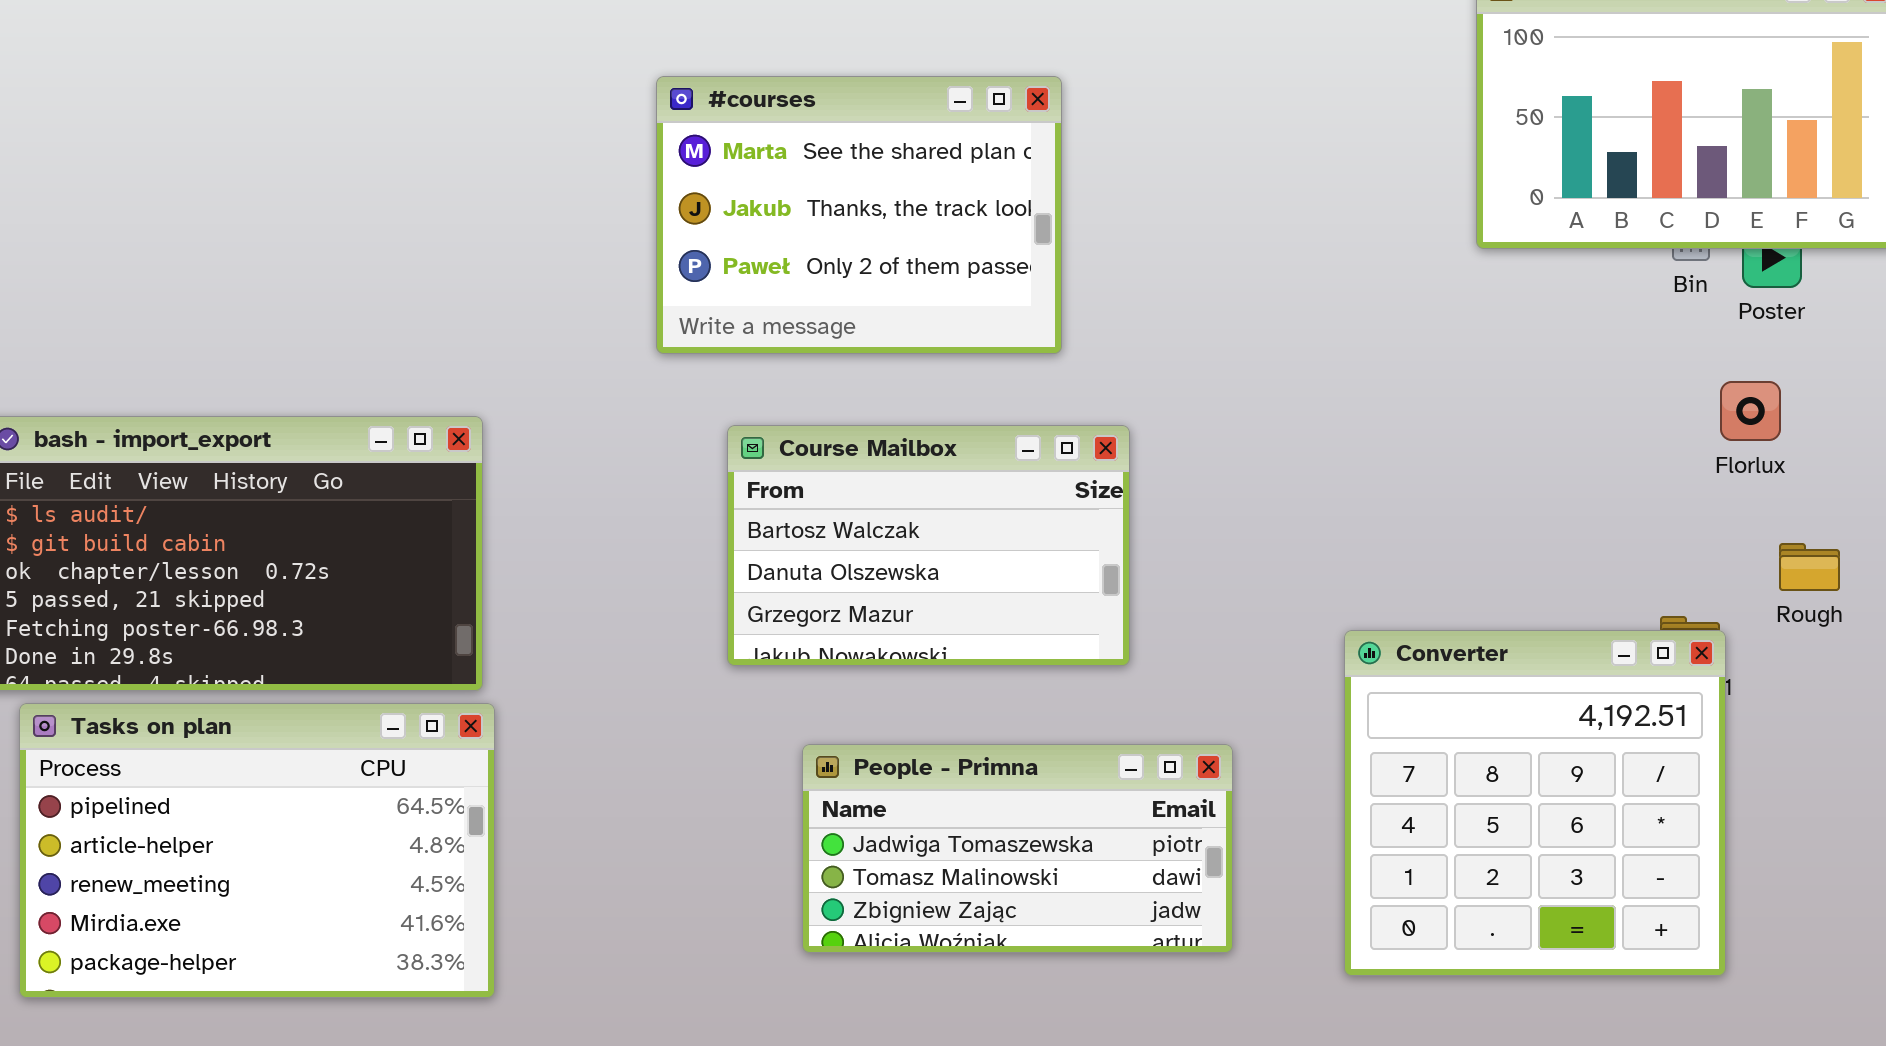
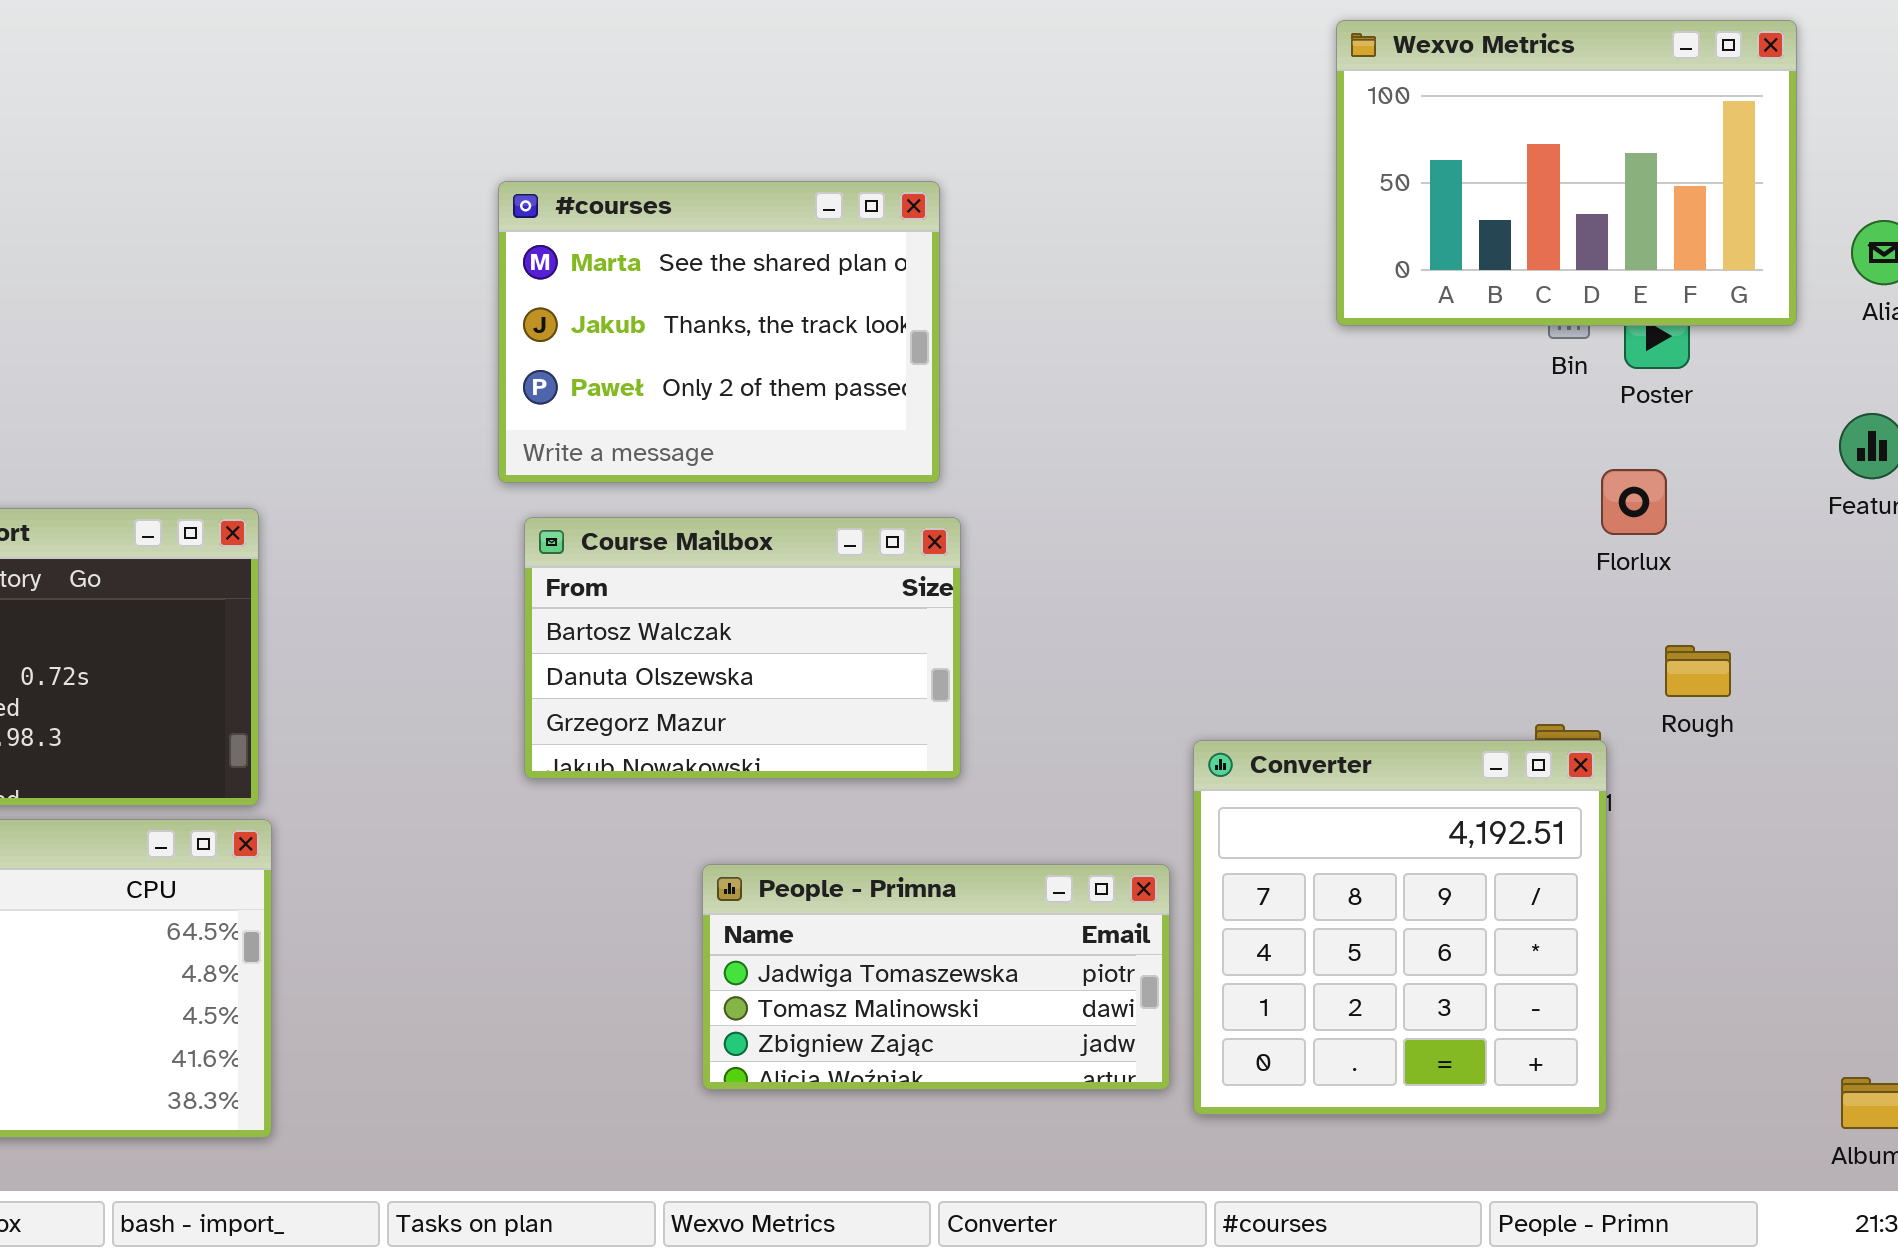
#courses: [656,76,1062,354] -> [498,181,940,483], moved
People - Primna: [802,744,1233,953] -> [702,864,1170,1090], moved

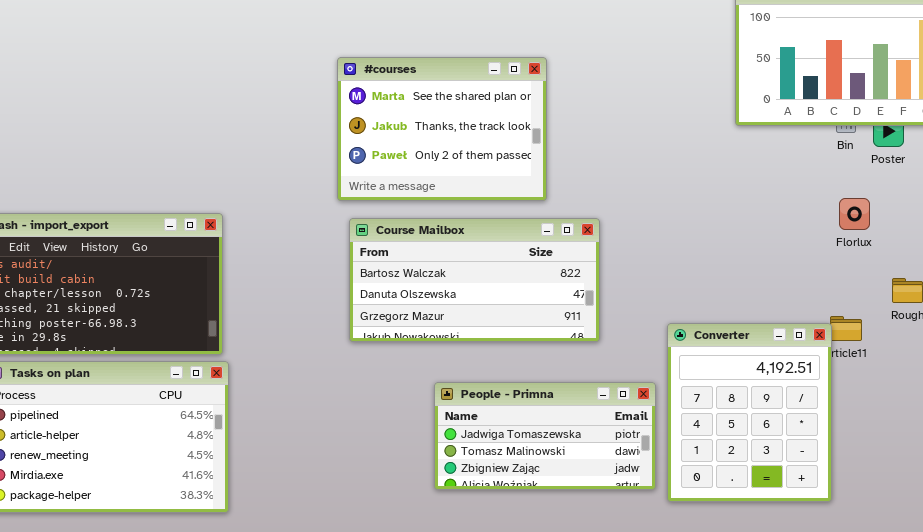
Florlux: [1601,469,1667,535] -> [839,198,870,230], moved
Course Mailbox: [524,517,961,779] -> [349,218,600,342], resized
Converter: [1193,740,1607,1115] -> [667,323,832,502], resized

